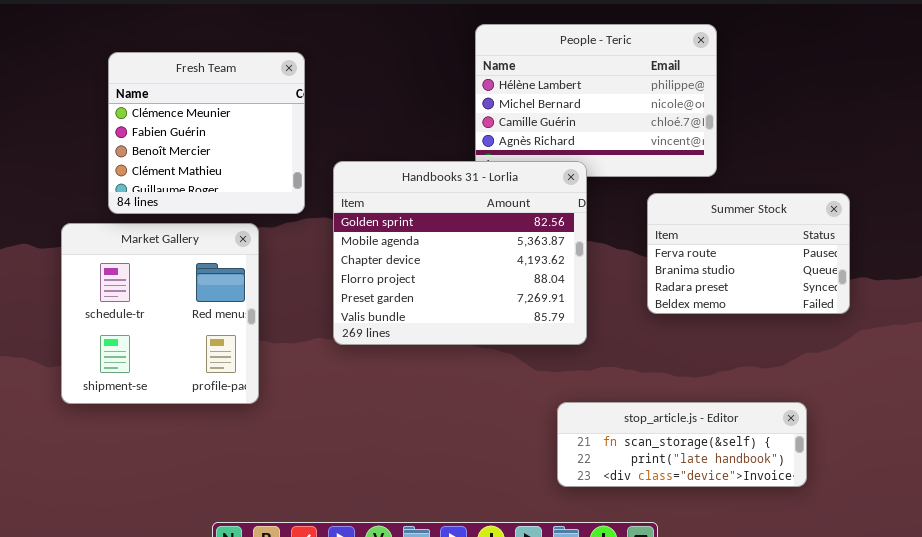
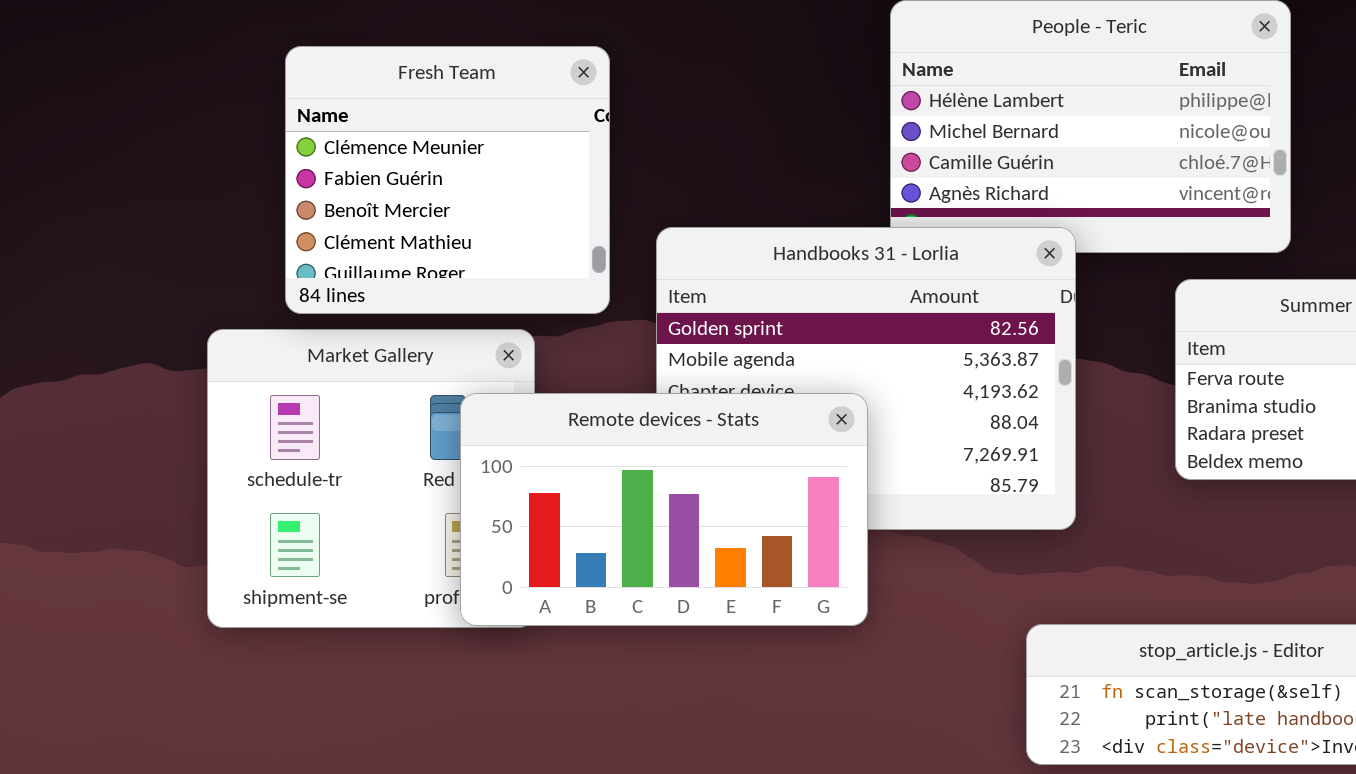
Remote devices - Stats: none -> [460,393,868,626], opened

